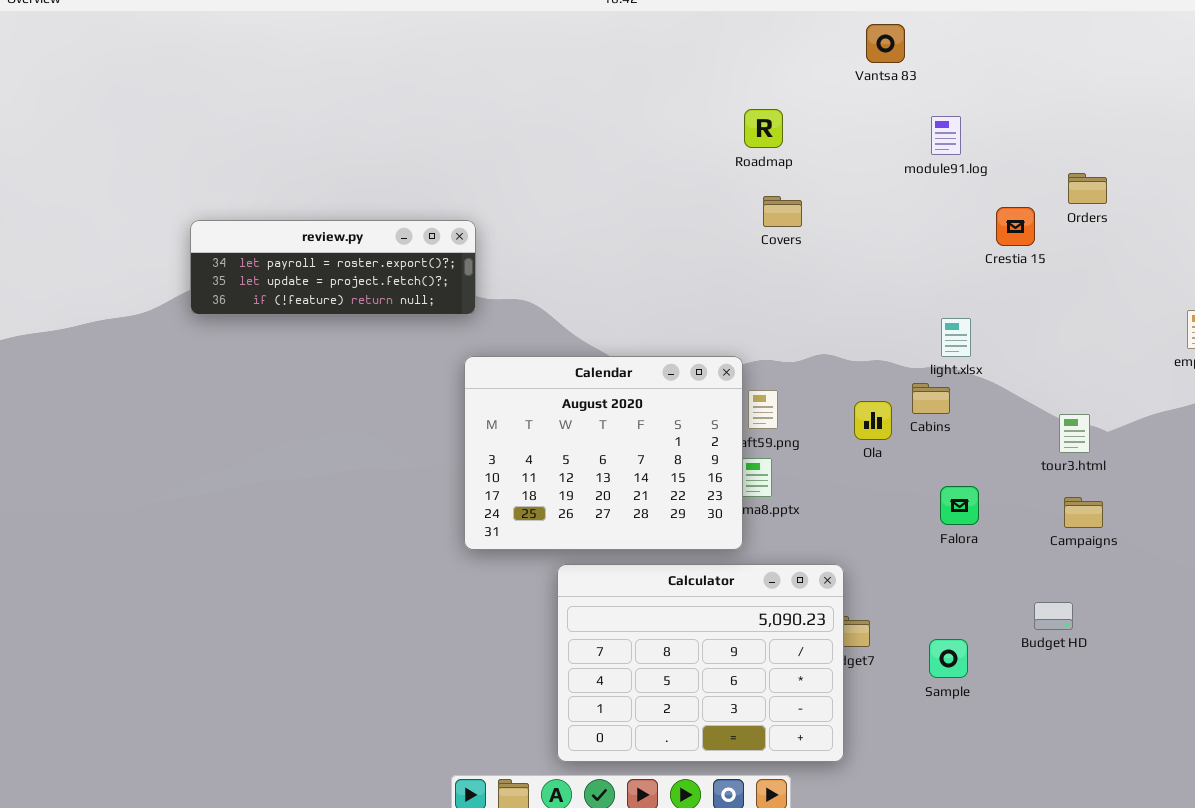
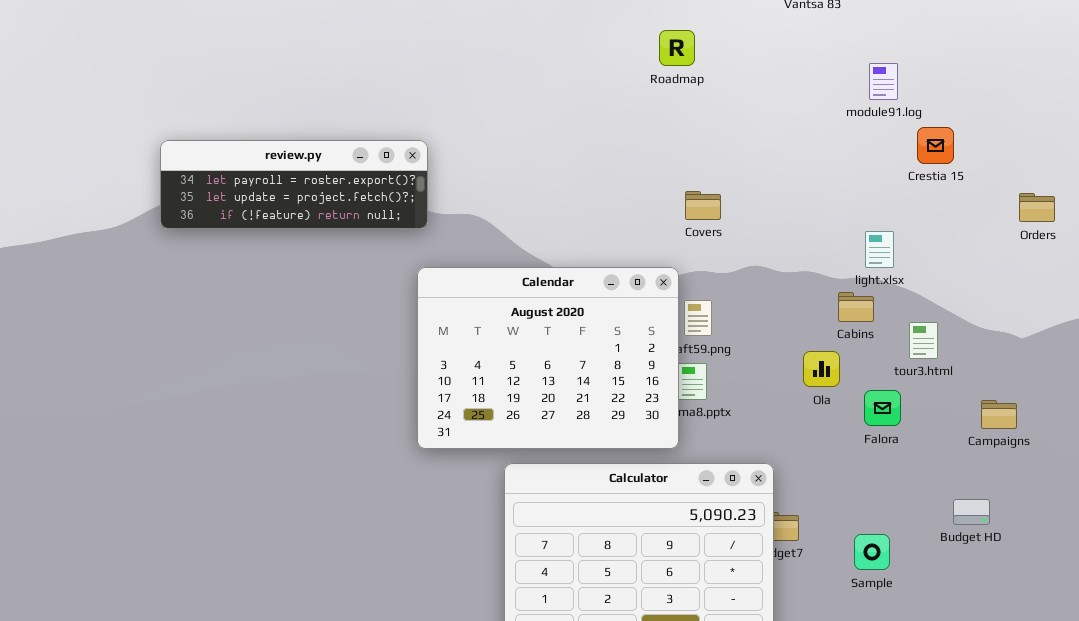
Roadmap: [744,109,783,148] -> [659,30,695,66], moved
module91.log: [931,116,961,155] -> [869,63,898,100], moved
Orders: [1068,173,1107,204] -> [1019,193,1055,222], moved
Covers: [763,196,802,227] -> [685,191,721,220], moved
Ola: [854,401,892,440] -> [803,351,840,387], moved
tour3.html: [1059,414,1090,453] -> [909,322,938,359], moved

